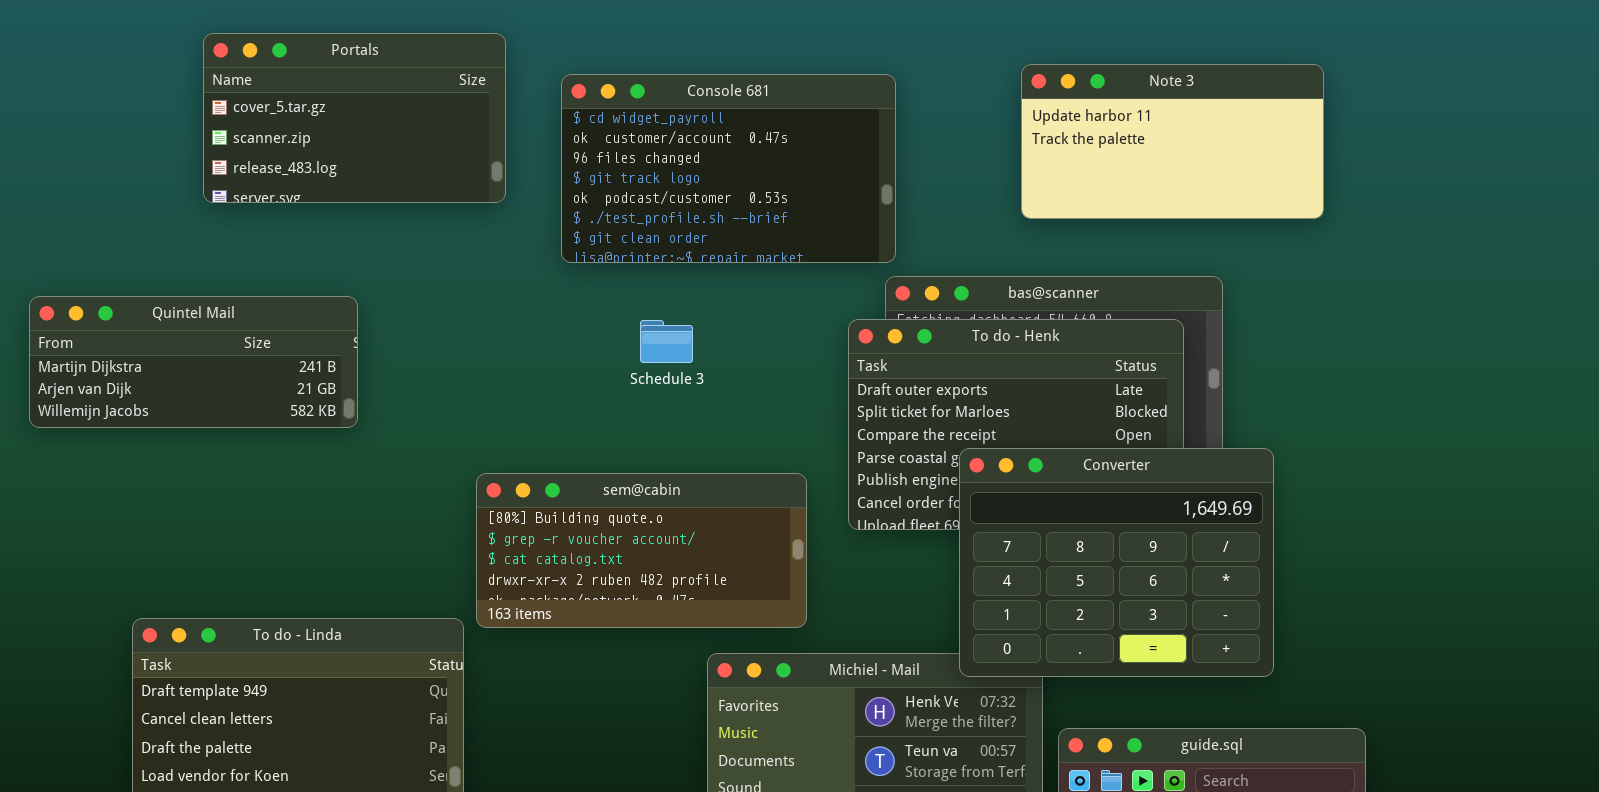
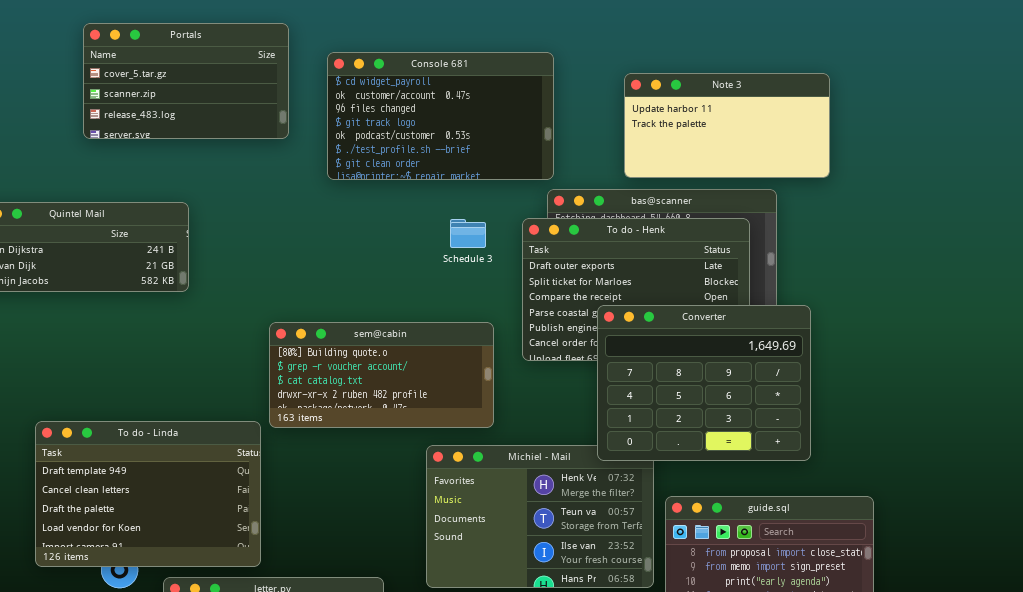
Note 3: [1021,64,1324,219] -> [624,73,830,178], moved
Schedule 3: [640,320,693,363] -> [450,219,486,248], moved

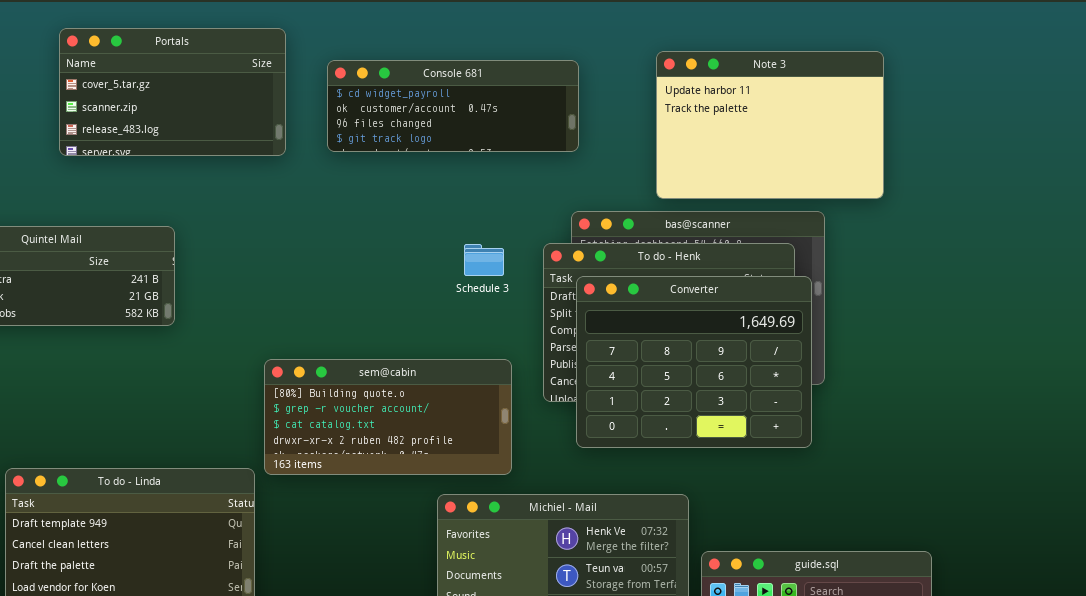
Console 681: [327,52,554,180] -> [327,60,579,152], resized
Note 3: [624,73,830,178] -> [656,51,884,199], resized
Converter: [597,305,811,461] -> [576,276,812,448], moved

